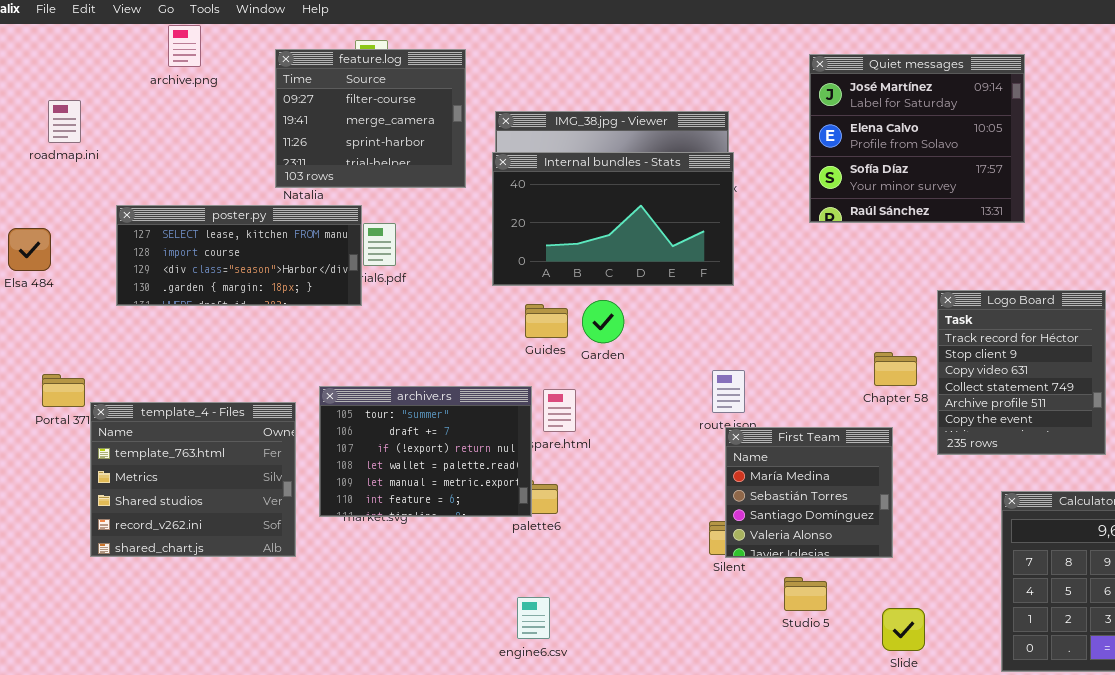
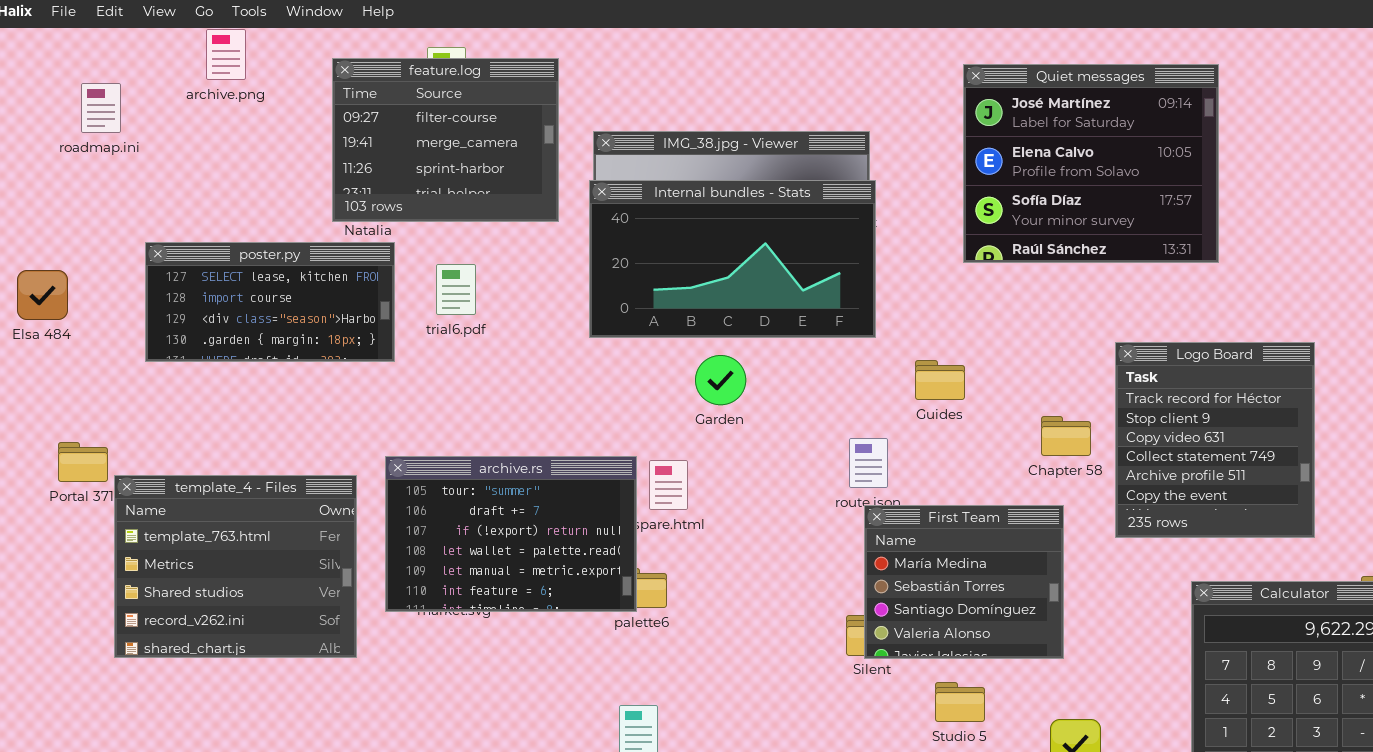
roadmap.ini: [48,100,81,143] -> [81,83,121,133], moved
poster.py: [116,205,362,306] -> [145,242,395,362], resized
Guides: [525,304,568,338] -> [915,360,965,400], moved

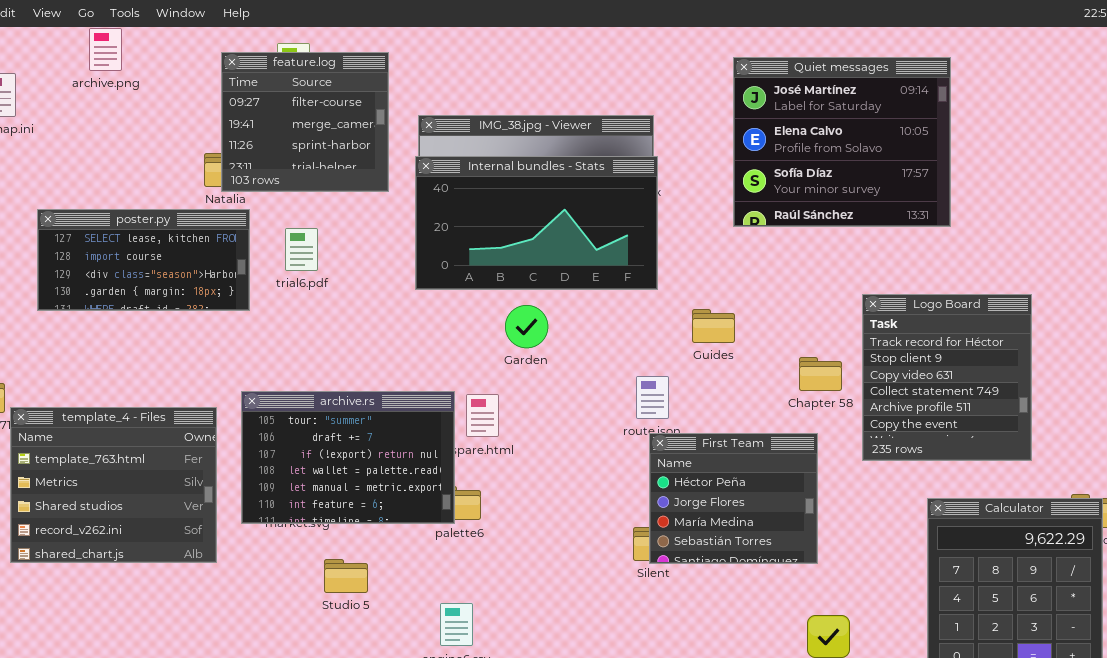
feature.log: [332,58,559,222] -> [221,52,389,192], resized
First Team: [864,505,1064,659] -> [649,433,818,564], scrolled up 2 rows
Studio 5: [935,682,985,722] -> [324,559,368,593], moved

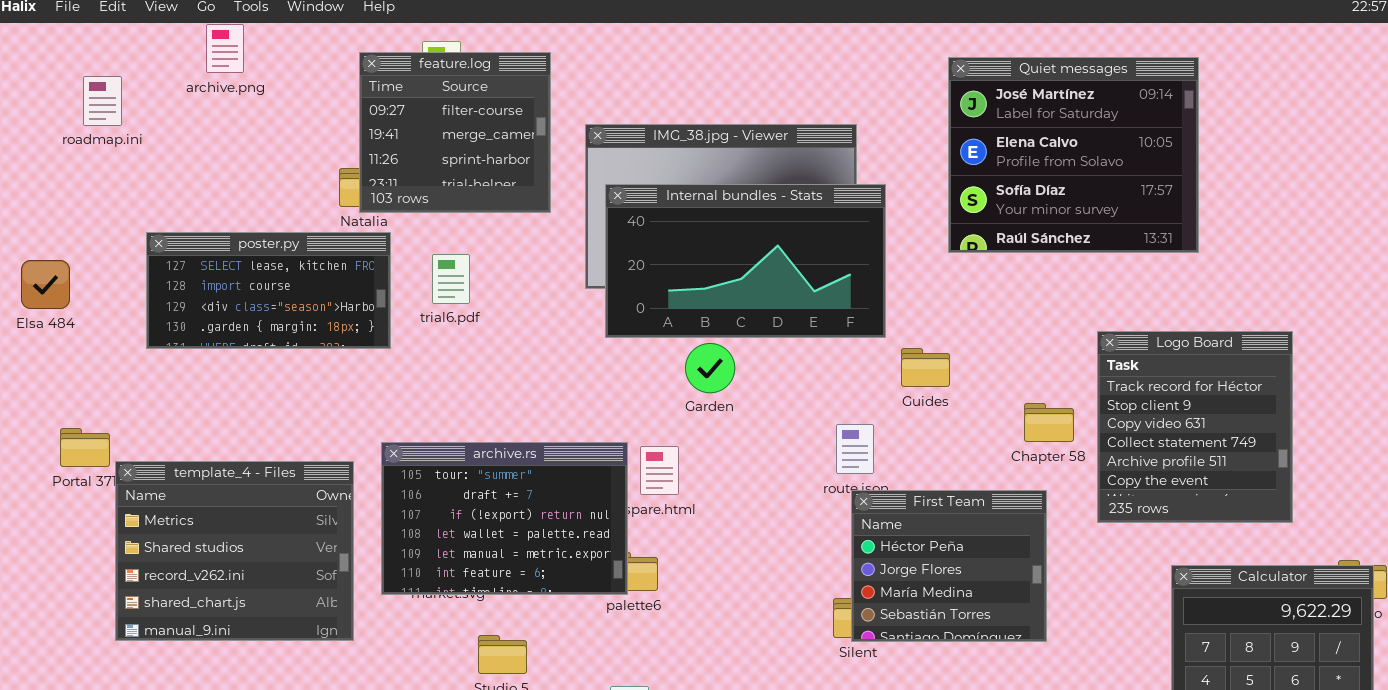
Internal bundles - Stats: [415,156,658,290] -> [605,184,886,338], moved
template_4 - Files: [10,407,217,563] -> [115,461,354,641], scrolled down 1 row

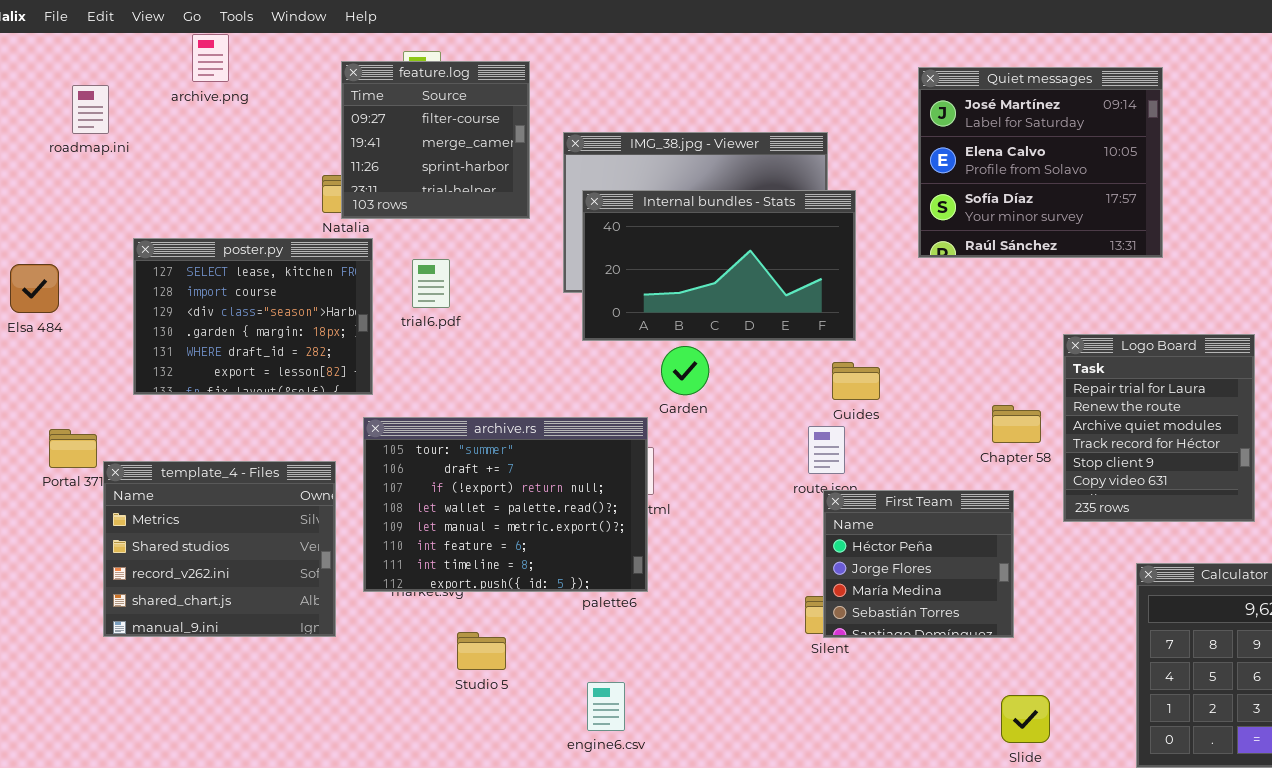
poster.py: [146,232,391,349] -> [133,238,373,395], resized
Logo Board: [1097,331,1293,523] -> [1063,334,1255,522], scrolled up 3 rows
Guides: [901,348,950,387] -> [832,362,880,400], moved
archive.rs: [381,442,628,595] -> [363,417,648,592], resized

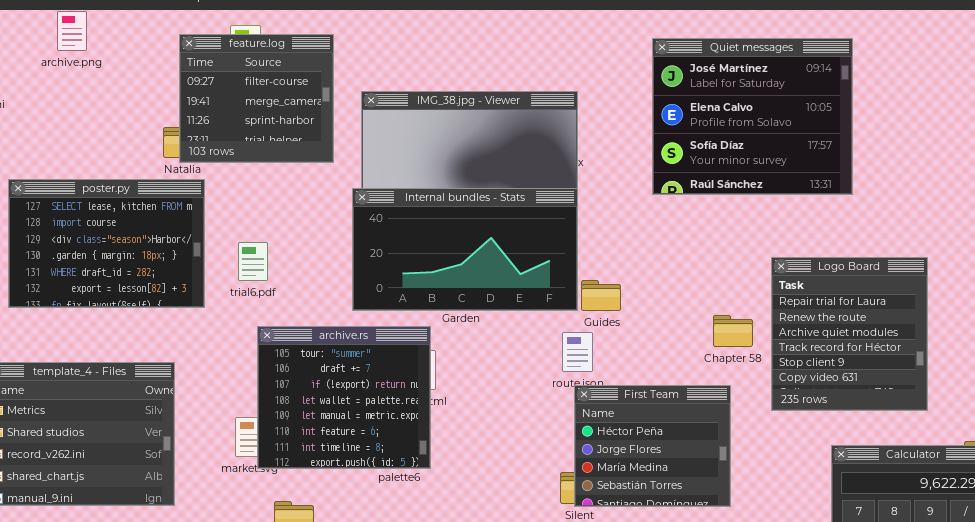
Internal bundles - Stats: [582,190,856,341] -> [352,188,578,311], moved
trial6.pdf: [412,259,450,308] -> [238,242,268,281], moved
archive.rs: [363,417,648,592] -> [257,326,431,469], resized

